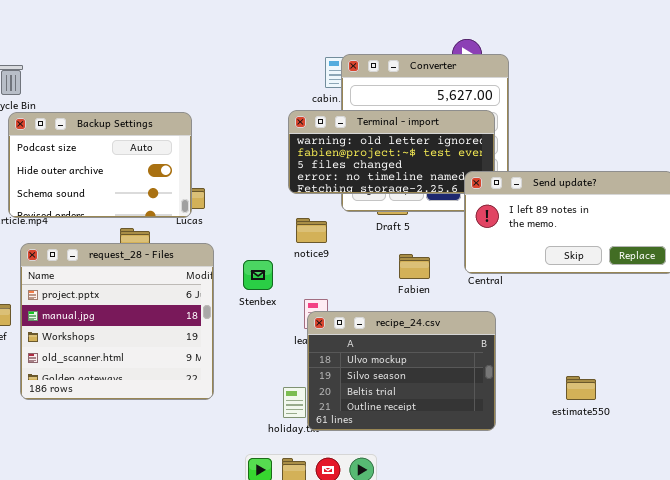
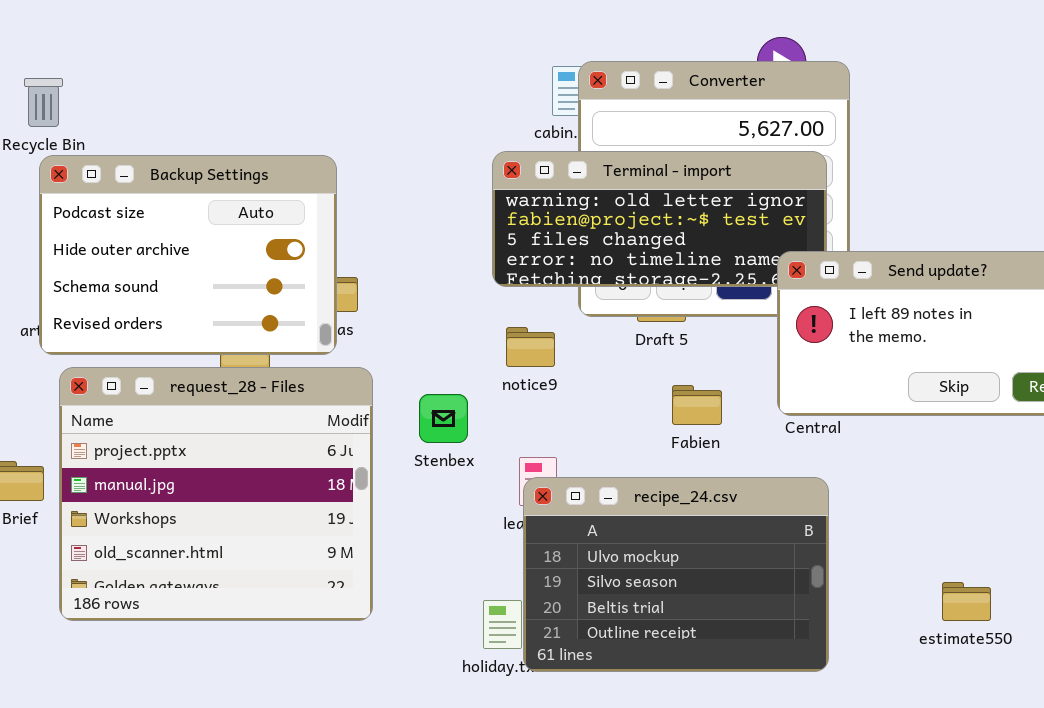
Backup Settings: [8,112,192,218] -> [39,155,337,355], resized

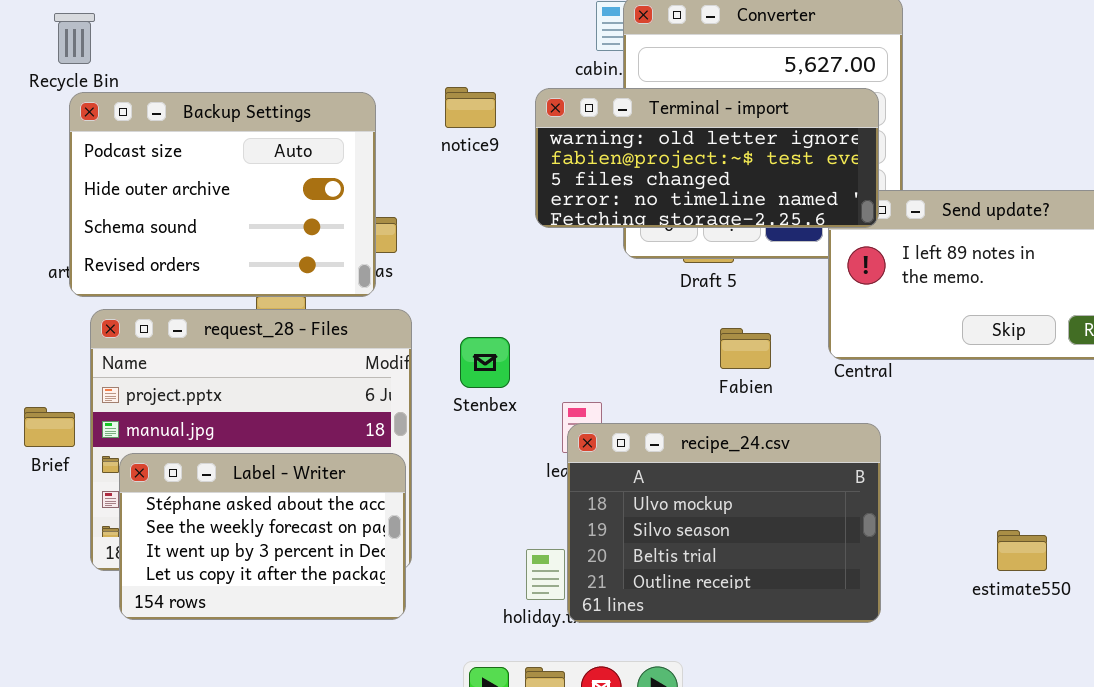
Terminal - import: [492,151,827,287] -> [535,88,879,228], raised
notice9: [506,327,555,367] -> [445,87,496,128], moved
Label - Writer: none -> [119,453,406,620], opened

